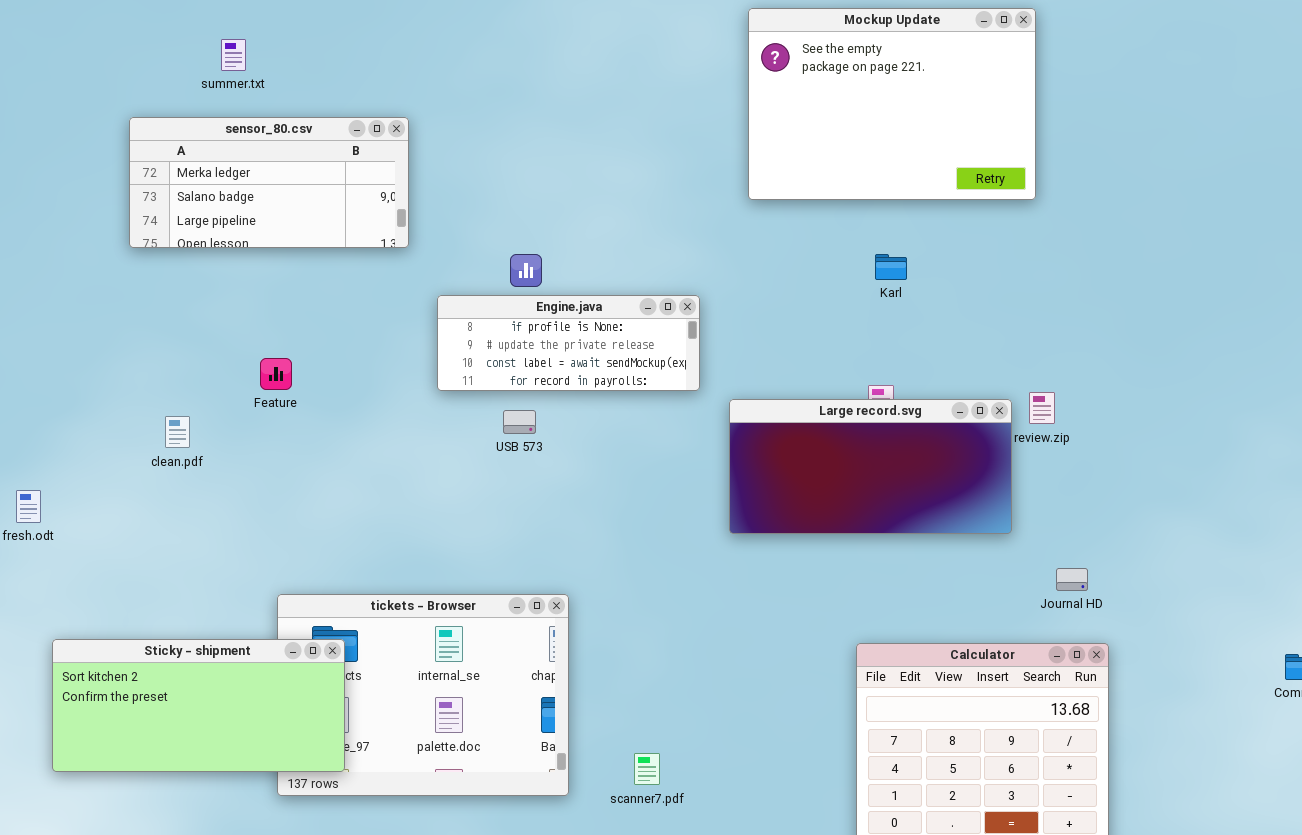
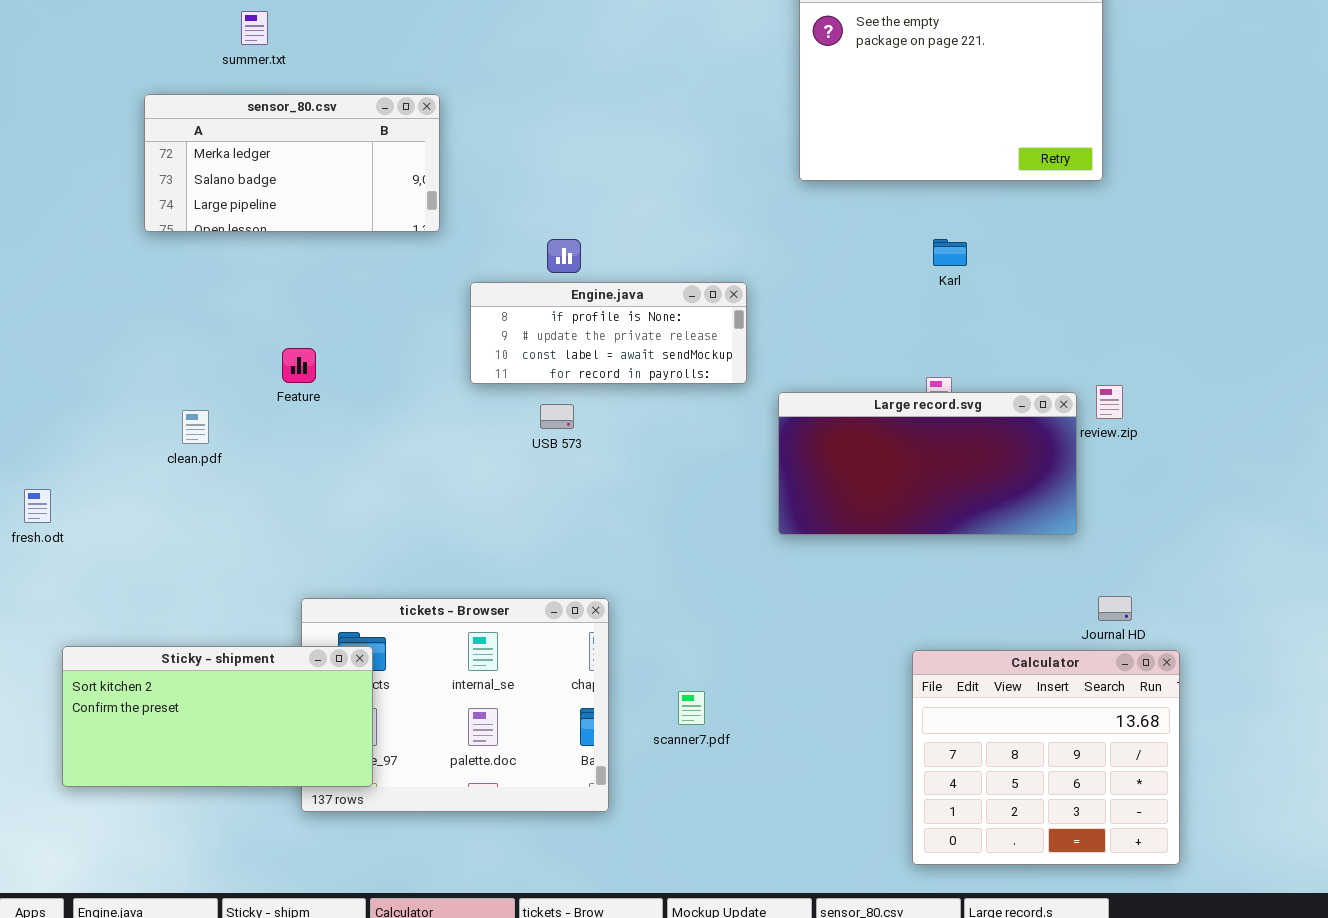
Journal HD: [1056,568,1088,591] -> [1098,596,1132,621], moved
scanner7.pdf: [634,753,660,785] -> [678,691,705,725], moved

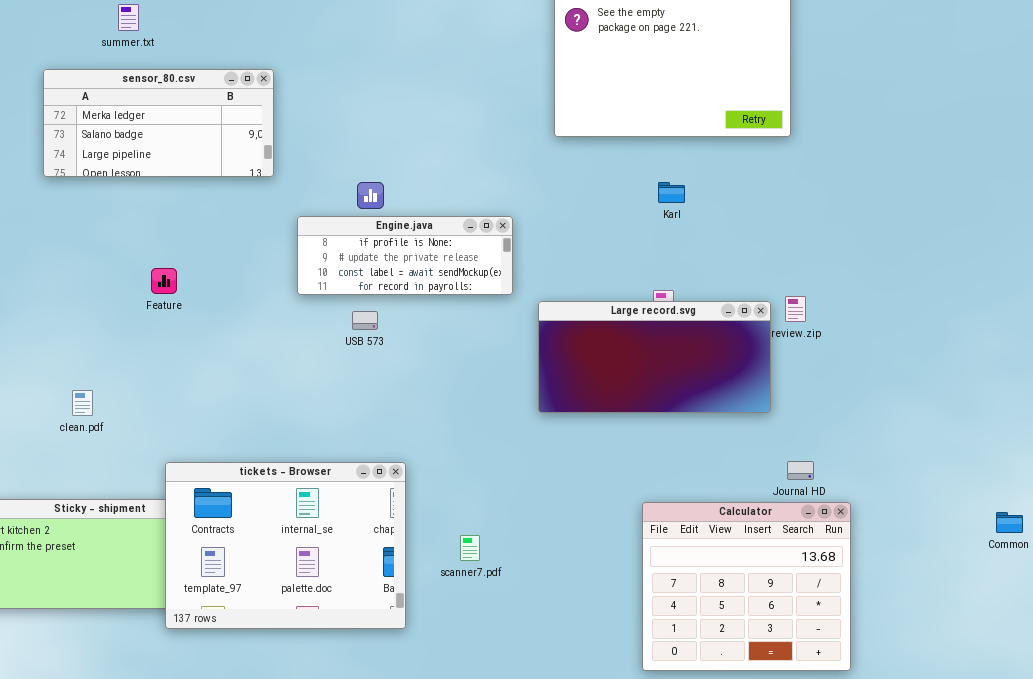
clean.pdf: [182,410,209,444] -> [72,390,93,416], moved
tickets - Browser: [301,598,609,812] -> [165,462,406,629], raised

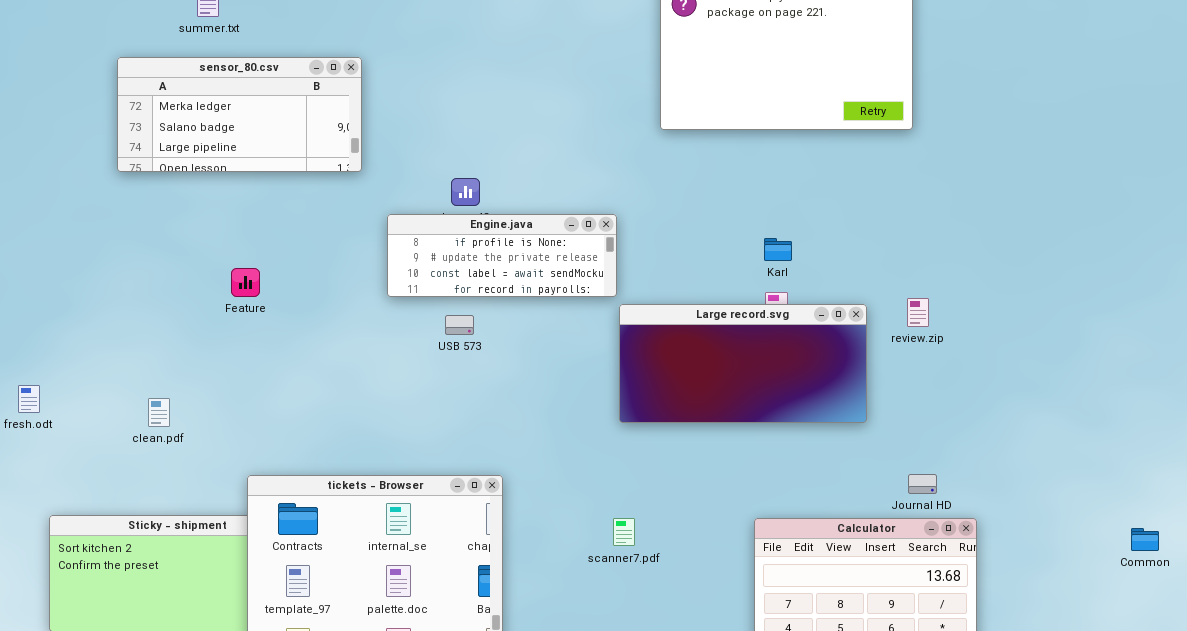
Karl: [658,182,685,203] -> [764,238,792,261], moved
Large record.svg: [538,301,771,413] -> [619,304,867,423], moved
scanner7.pdf: [460,535,480,561] -> [613,518,635,546], moved

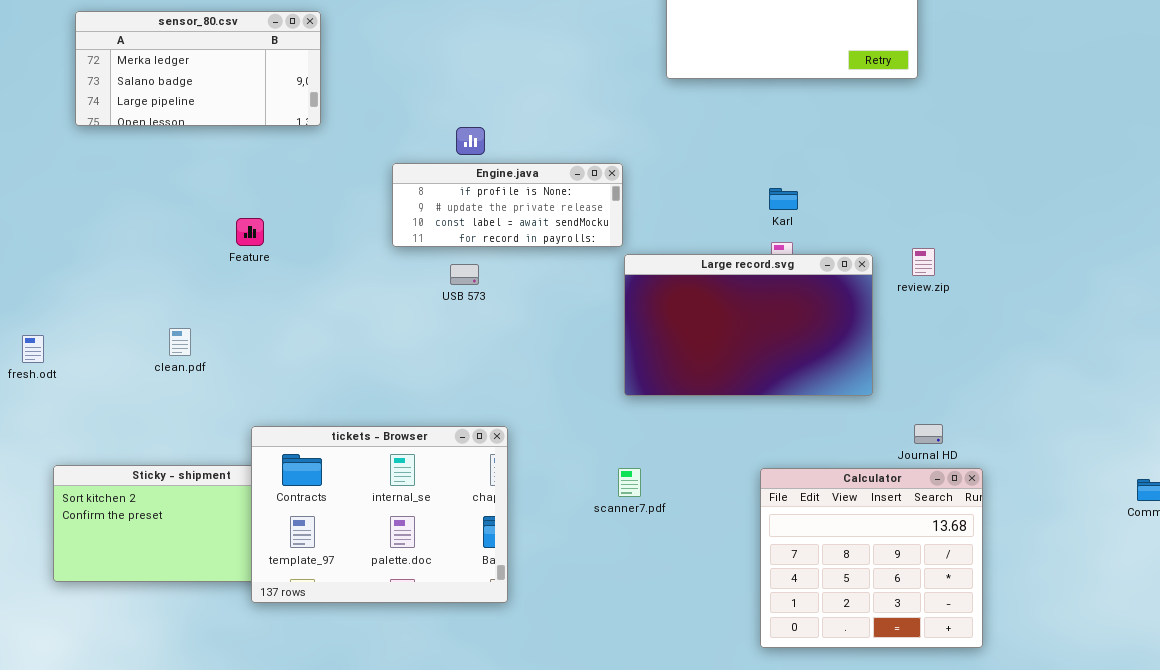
sensor_80.csv: [117,57,362,172] -> [75,11,321,126], moved
Large record.svg: [619,304,867,423] -> [624,254,873,396], resized
clean.pdf: [148,398,170,427] -> [169,328,191,356], moved

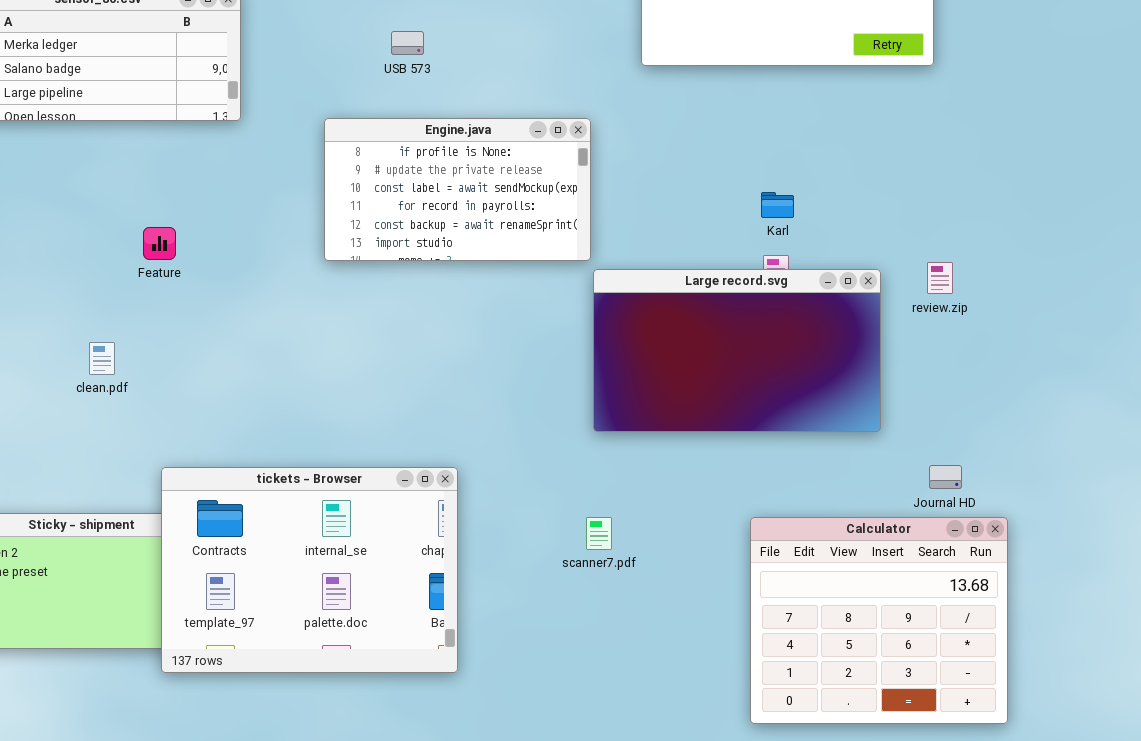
Engine.java: [392,163,623,247] -> [324,118,591,261], resized
USB 573: [450,264,479,285] -> [391,31,424,55], moved
clean.pdf: [169,328,191,356] -> [89,342,115,375], moved

